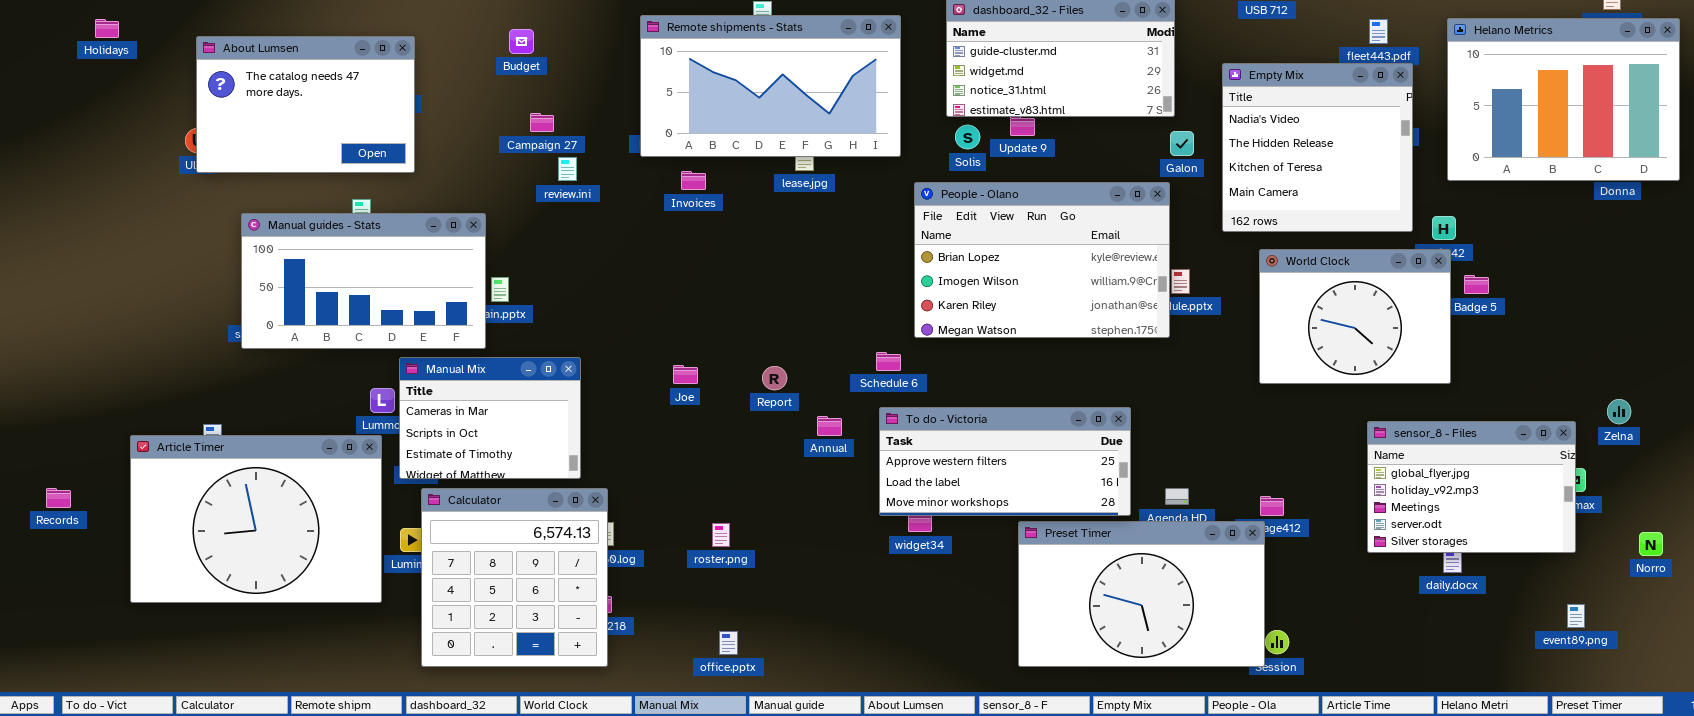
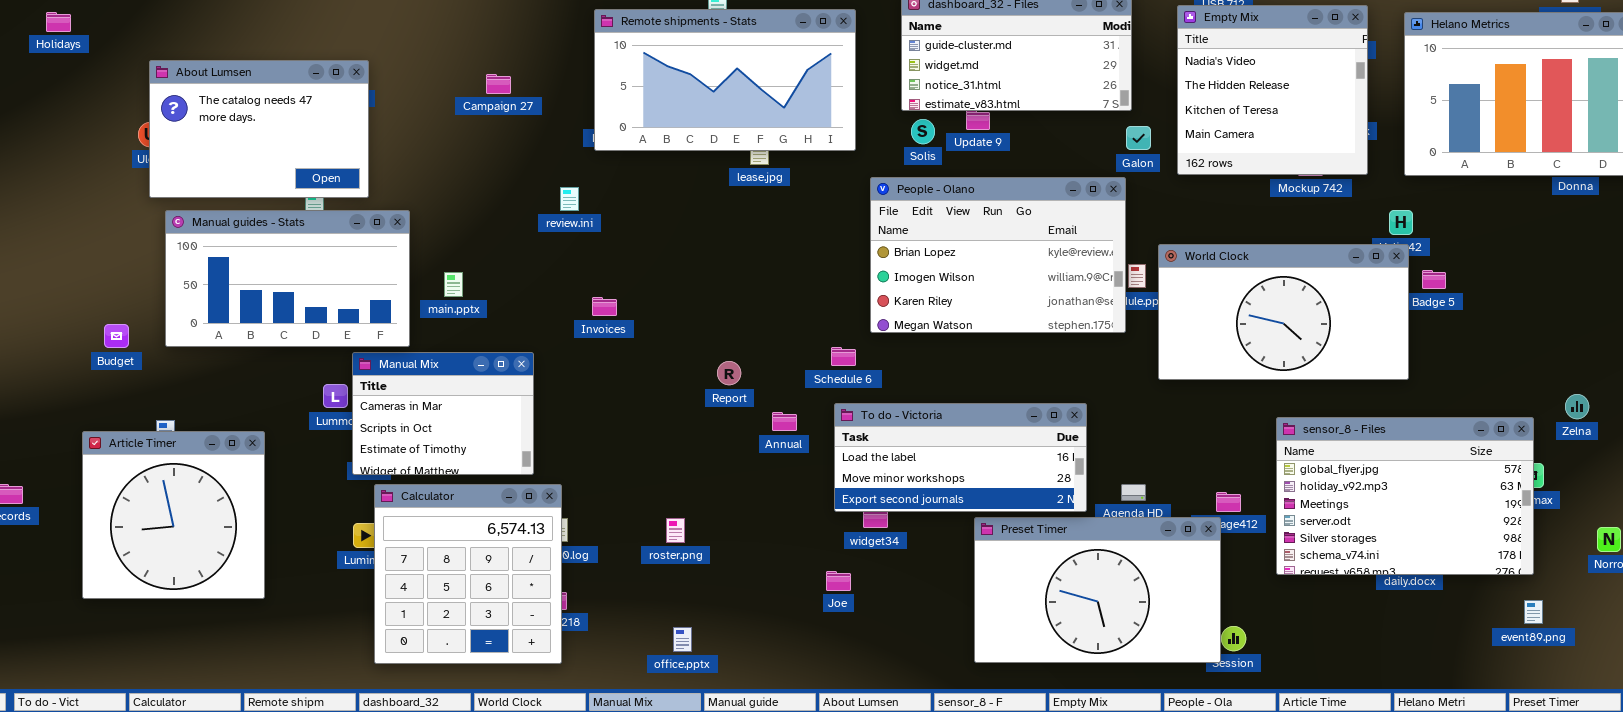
Budget: [509,29,534,54] -> [104,324,129,348], moved
About Lumsen: [196,36,415,173] -> [149,60,369,198], moved
Empty Mix: [1222,63,1413,232] -> [1177,5,1368,175], moved
Campaign 27: [530,113,554,132] -> [486,74,511,94], moved
review.ini: [558,157,577,181] -> [560,187,579,211], moved
Invoices: [681,171,706,190] -> [592,297,617,316], moved
Manual guides - Stats: [241,213,486,349] -> [165,210,410,347], moved
World Clock: [1259,249,1451,384] -> [1158,244,1409,380], resized
Joe: [673,365,698,384] -> [826,571,851,591], moved
To do - Victoria: [879,407,1131,516] -> [834,403,1087,512], scrolled down 1 row
sensor_8 - Files: [1367,421,1576,553] -> [1276,417,1534,575], resized
Article Timer: [130,435,382,603] -> [82,431,265,599], resized

